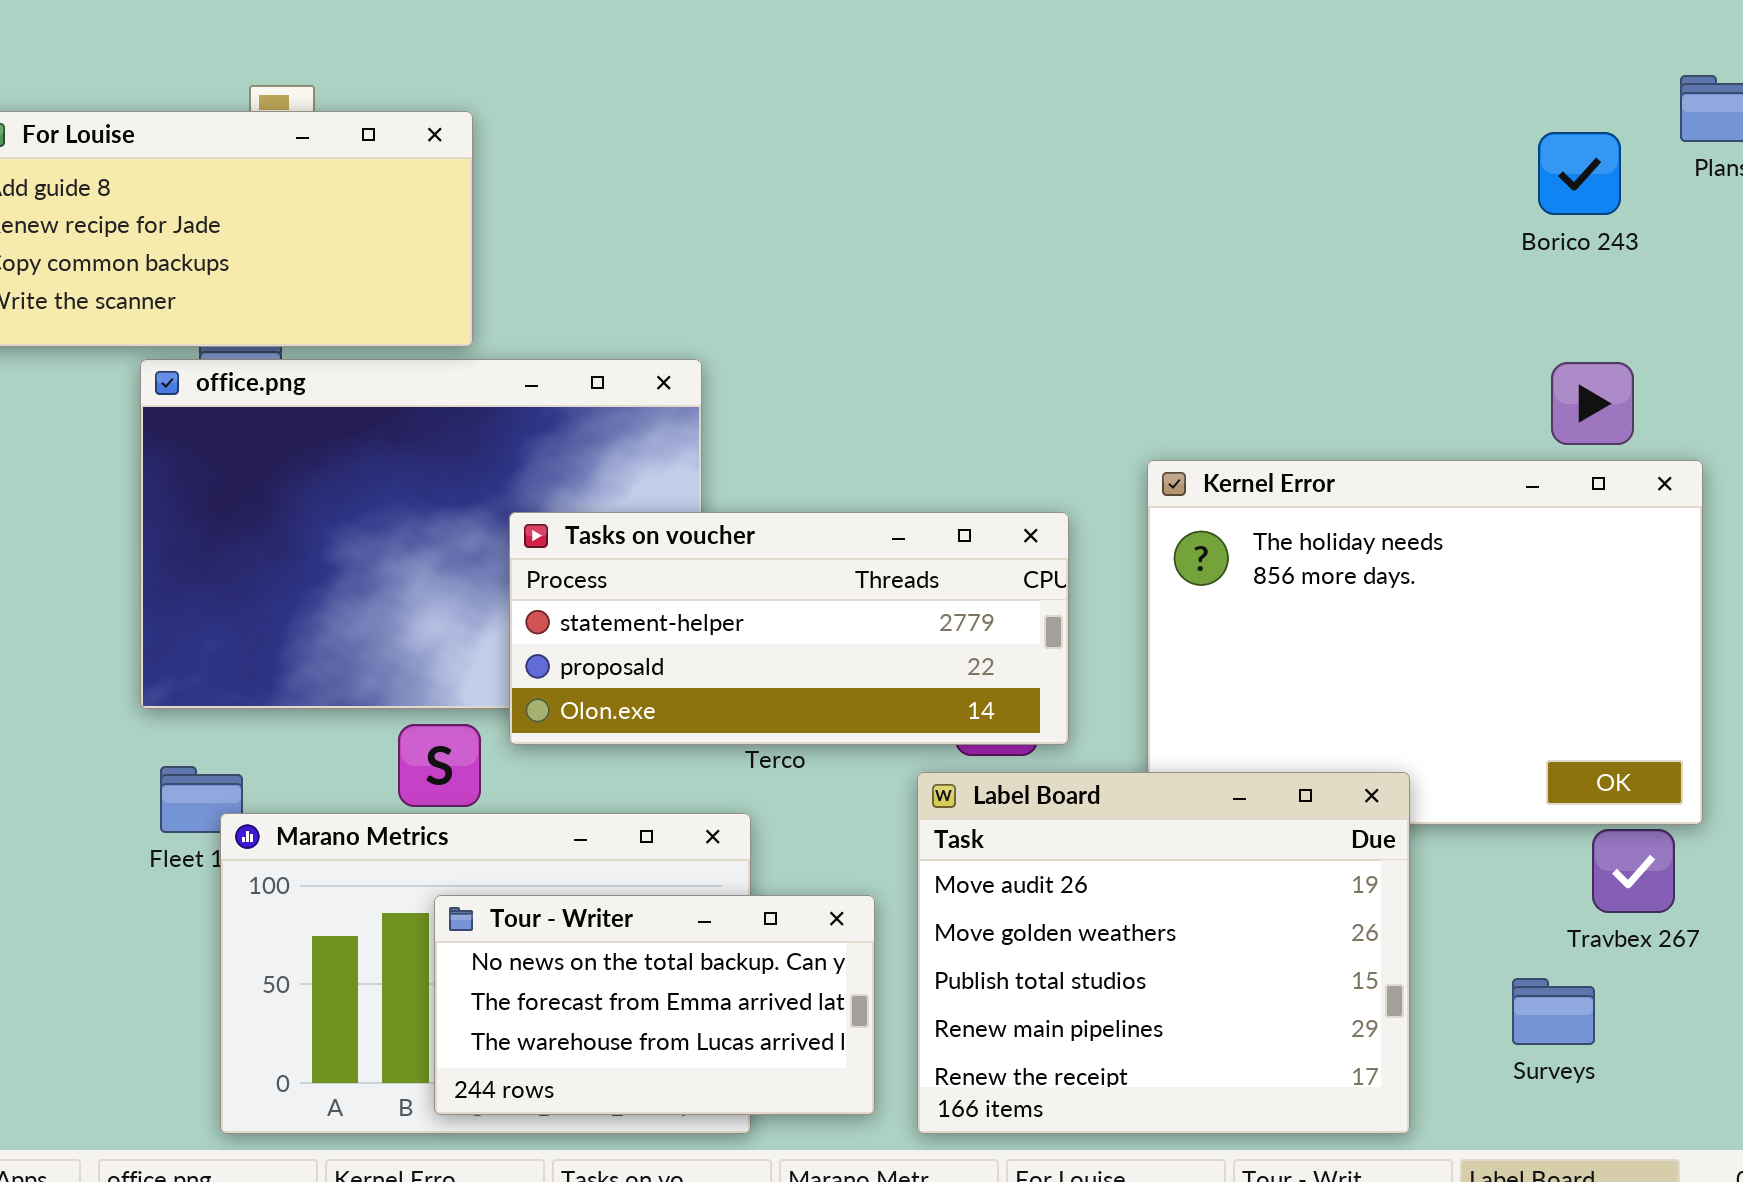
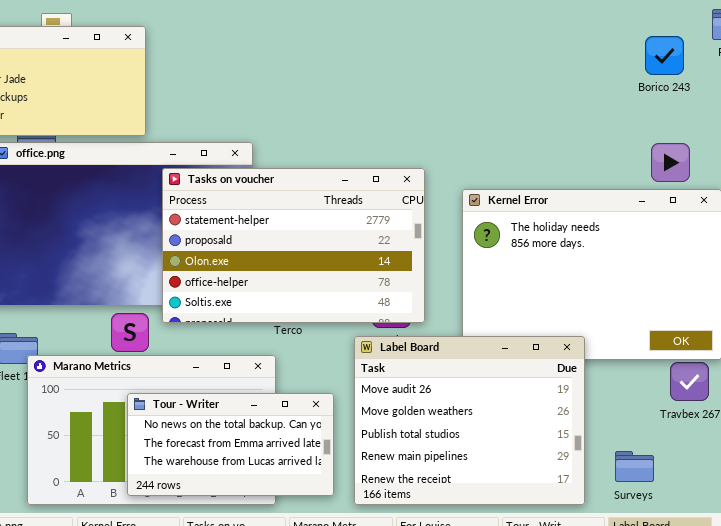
Tasks on voucher: [509,512,1069,745] -> [162,168,425,323], resized
Surveys: [1512,978,1595,1045] -> [615,451,654,482], moved

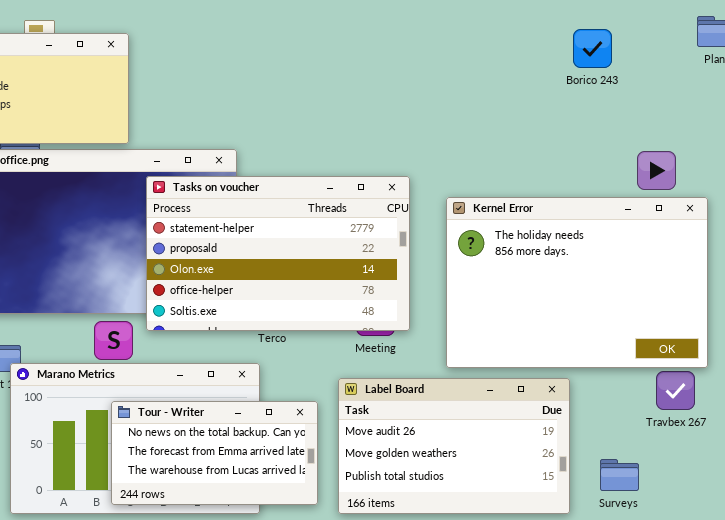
Borico 243: [645,36,684,75] -> [573,29,612,68], moved
Label Board: [354,336,585,505] -> [338,378,570,514], resized

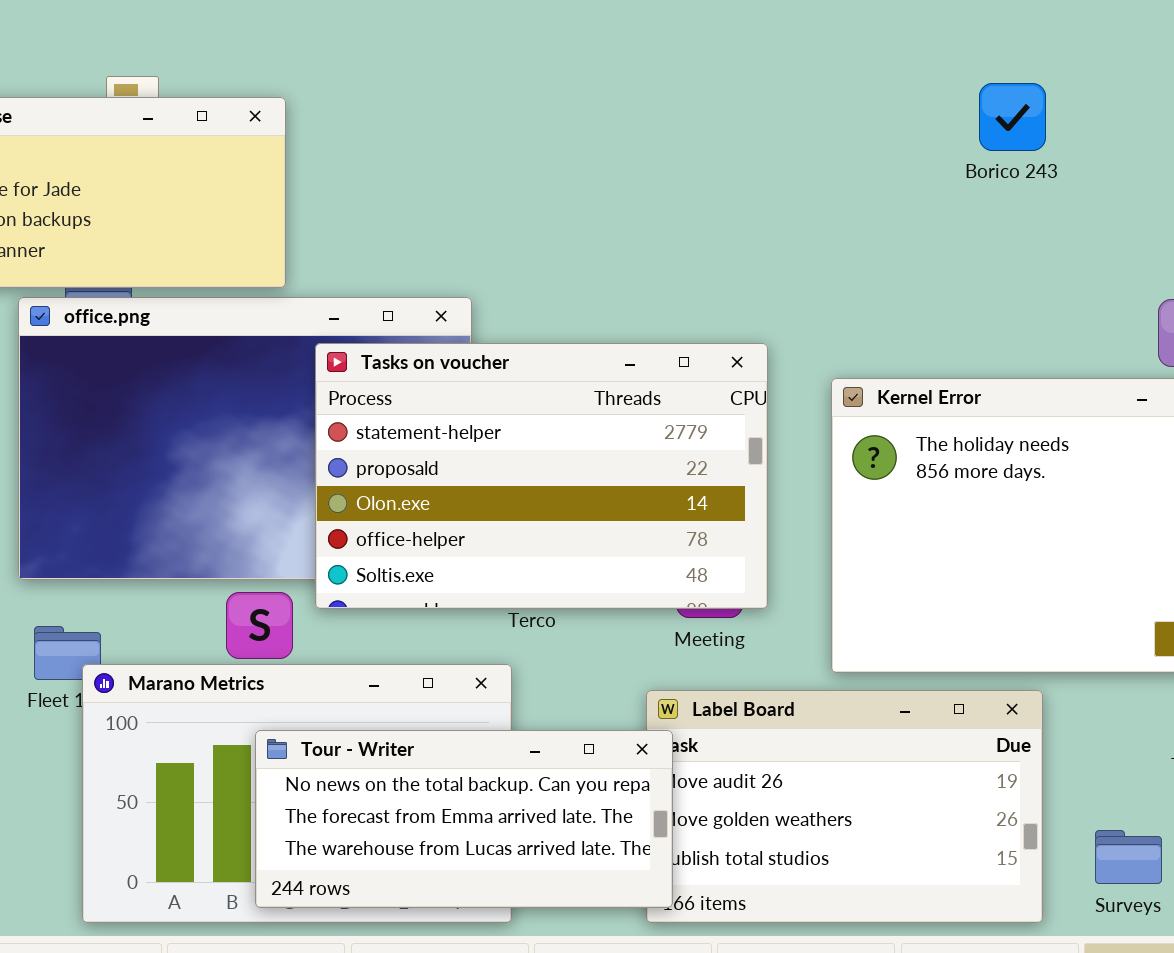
Borico 243: [573,29,612,68] -> [979,83,1046,151], moved
Tour - Writer: [111,401,318,505] -> [255,730,673,908], resized

